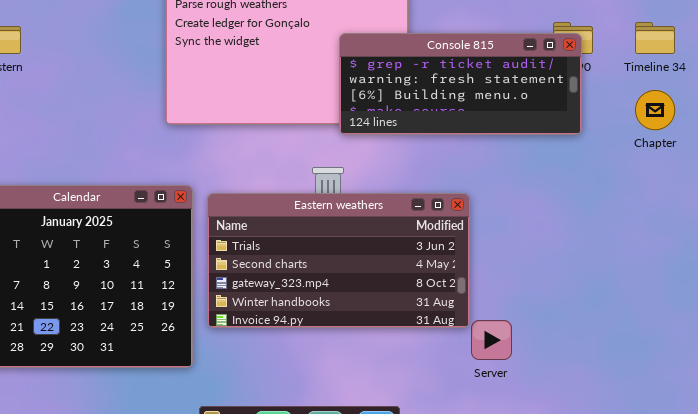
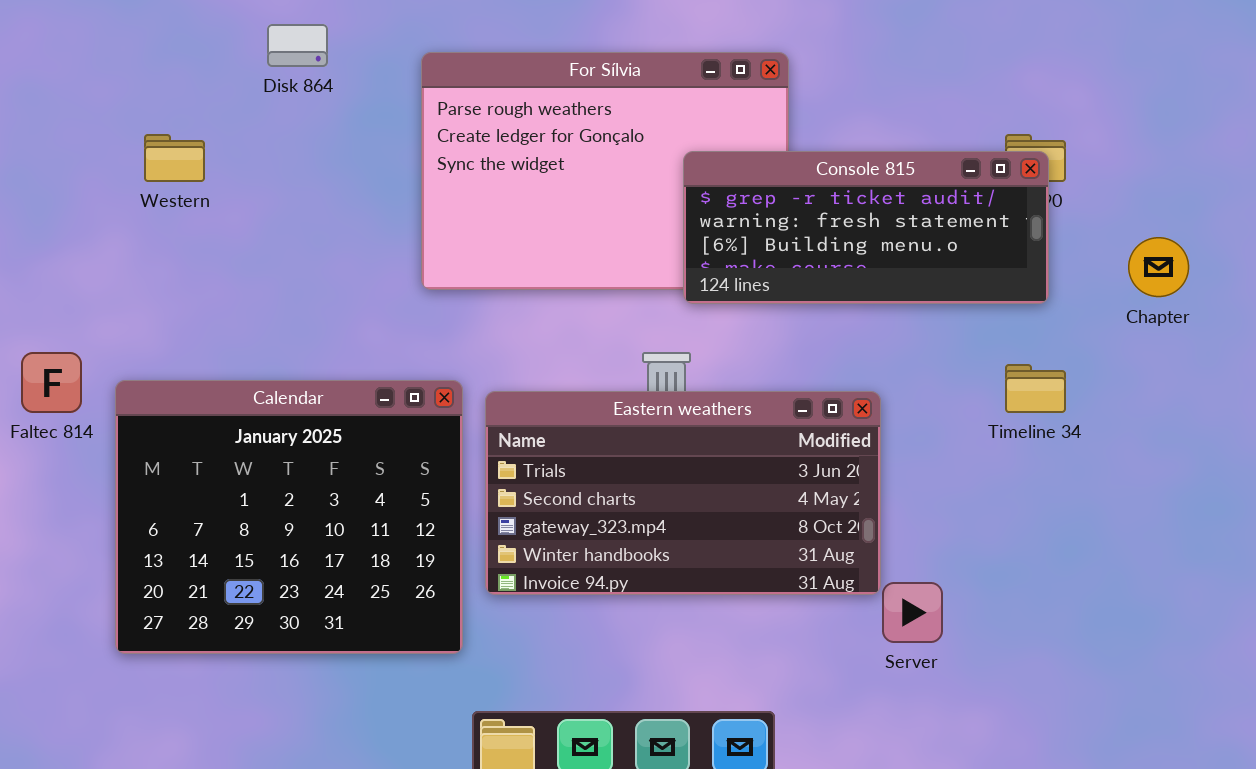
Timeline 34: [635,22,675,54] -> [1005,364,1066,413], moved

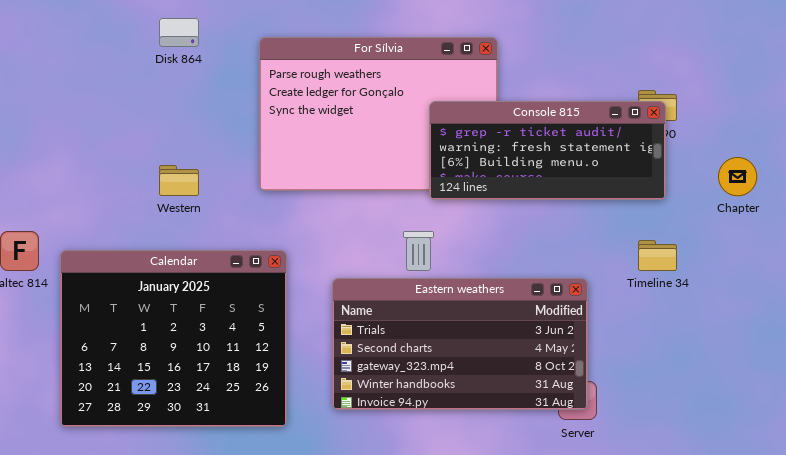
Western: [144,134,205,182] -> [159,165,199,196], moved
Eastern weathers: [485,391,881,595] -> [332,278,588,410], moved

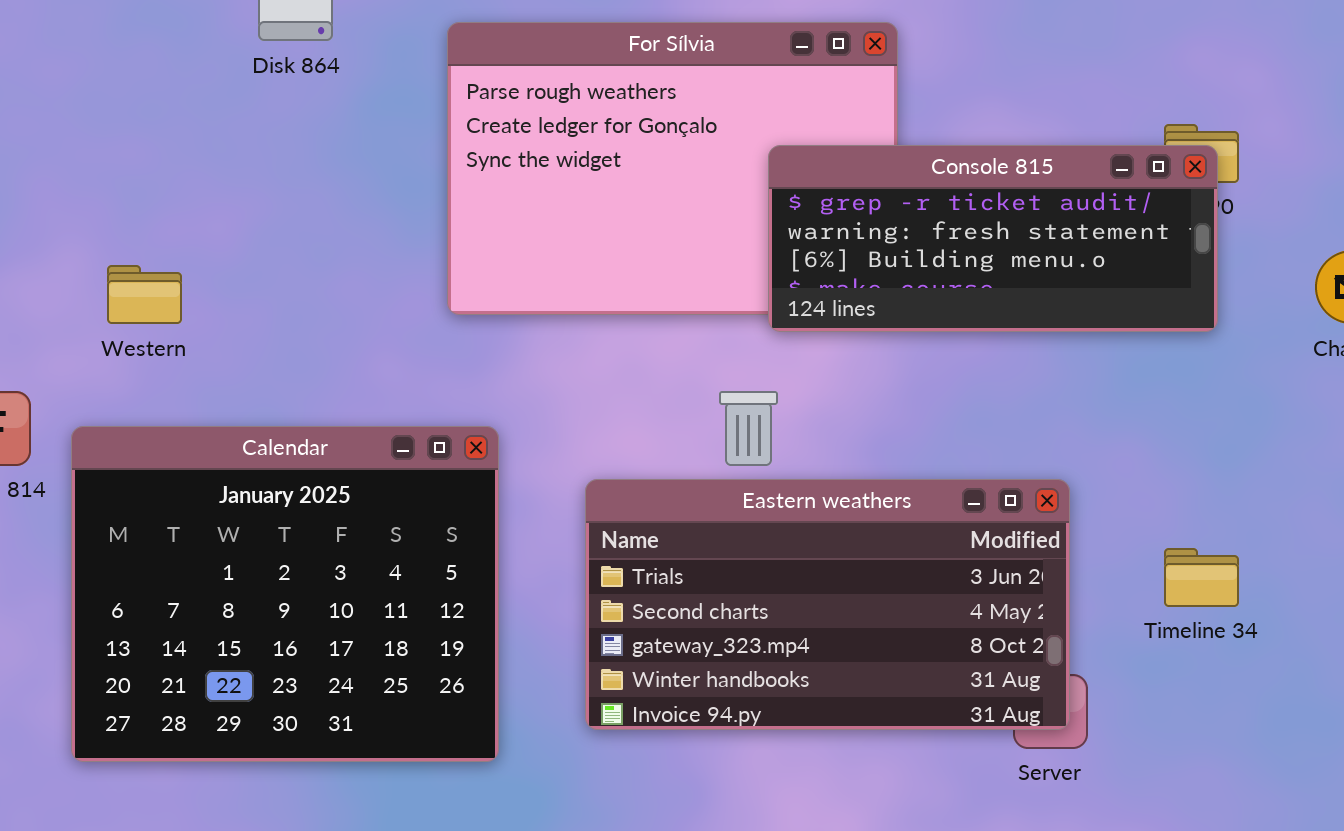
Western: [159,165,199,196] -> [107,265,182,324], moved
Timeline 34: [638,240,677,271] -> [1164,548,1239,607], moved

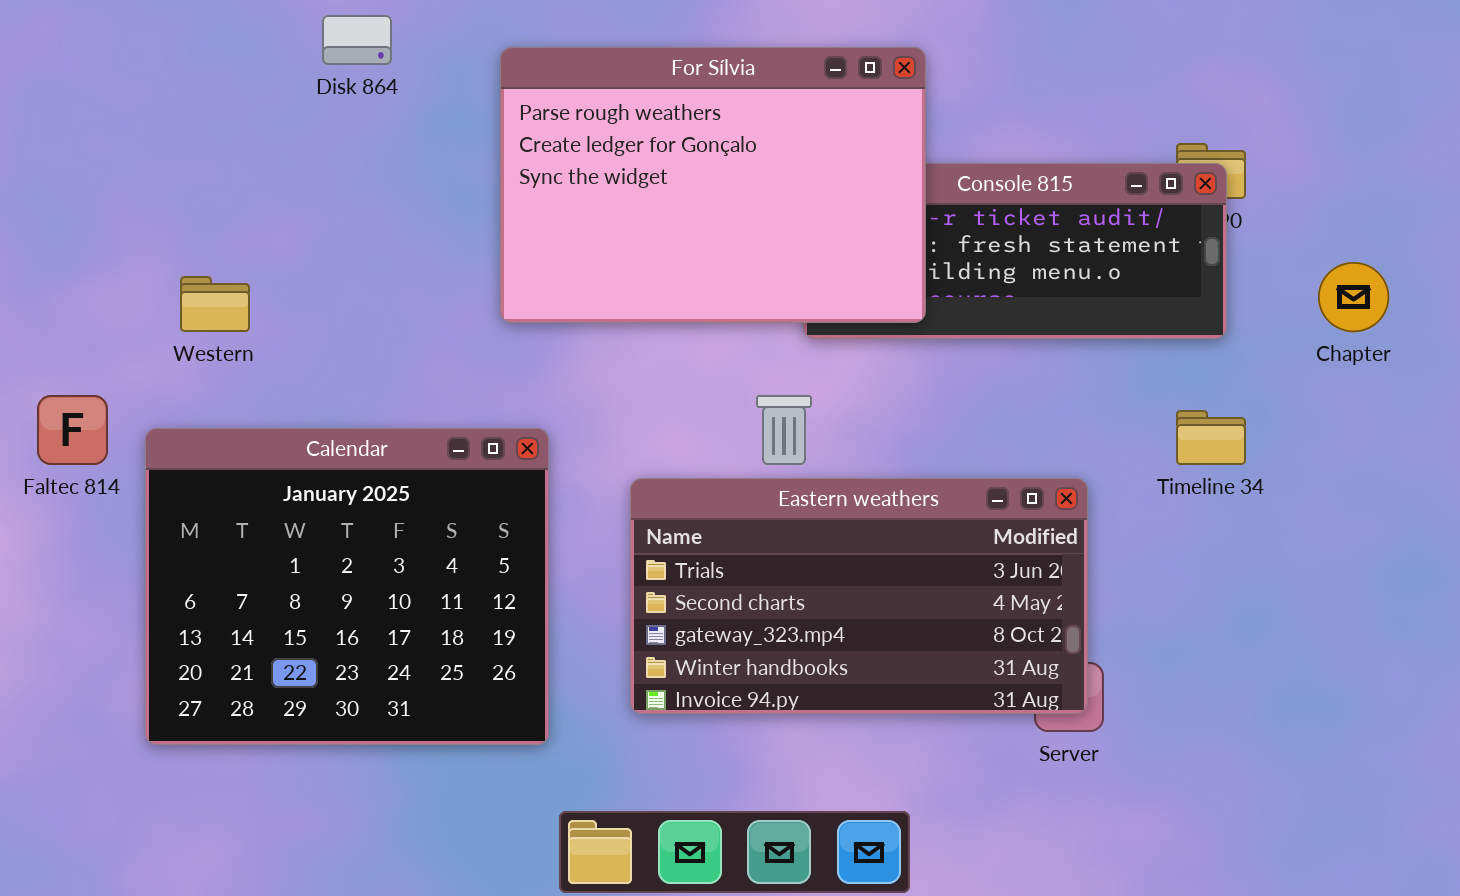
For Sílvia: [447,22,898,315] -> [500,47,926,323], raised
Timeline 34: [1164,548,1239,607] -> [1176,410,1246,465], moved

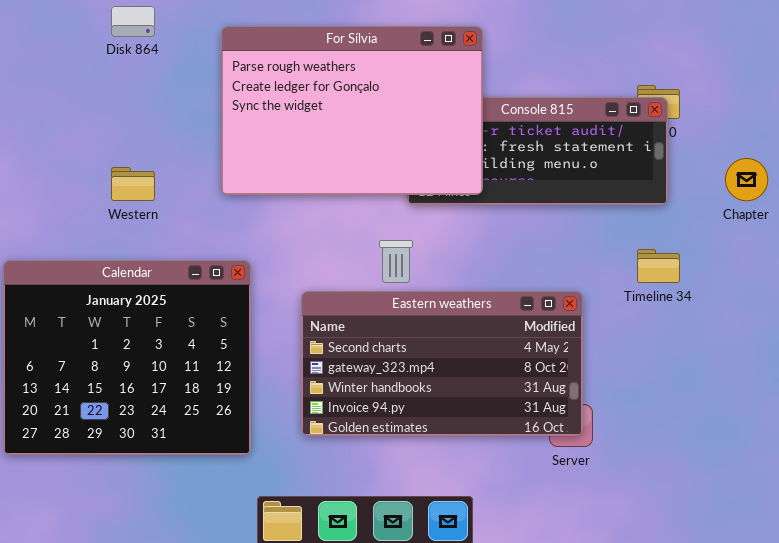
Western: [180,276,250,332] -> [111,167,155,201], moved
Eastern weathers: [630,478,1088,714] -> [301,291,583,436], scrolled down 1 row

